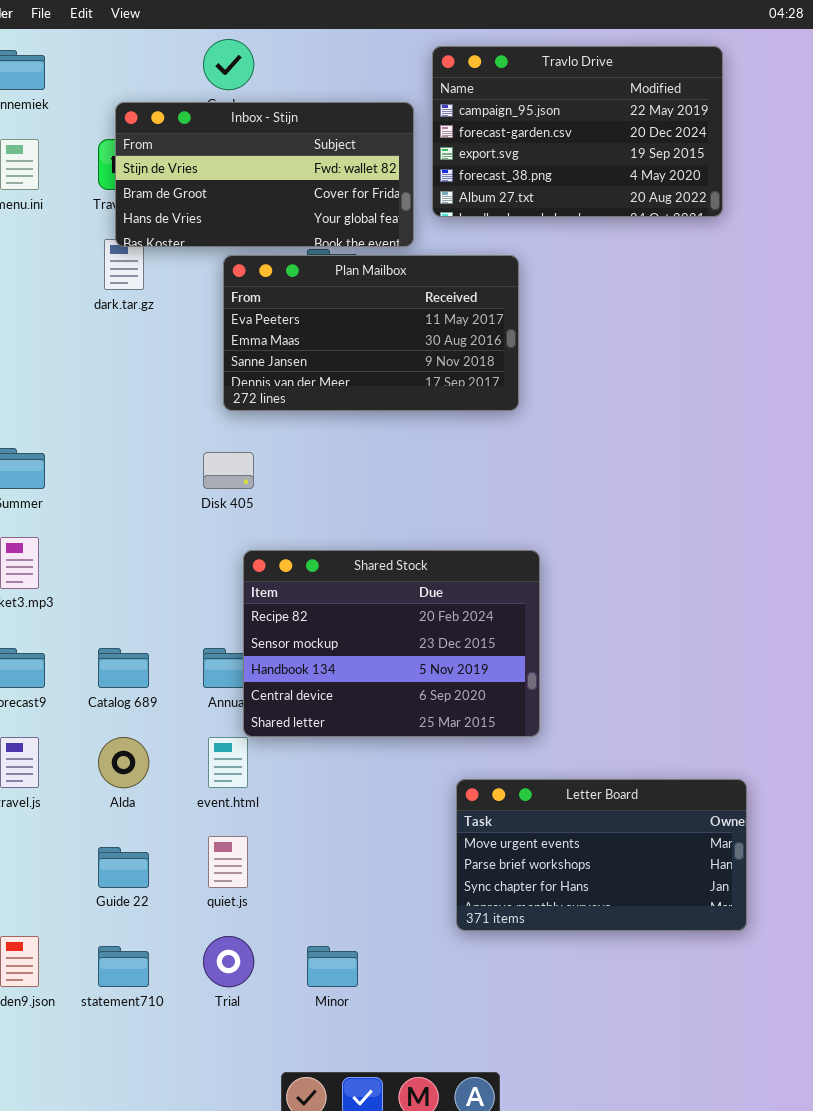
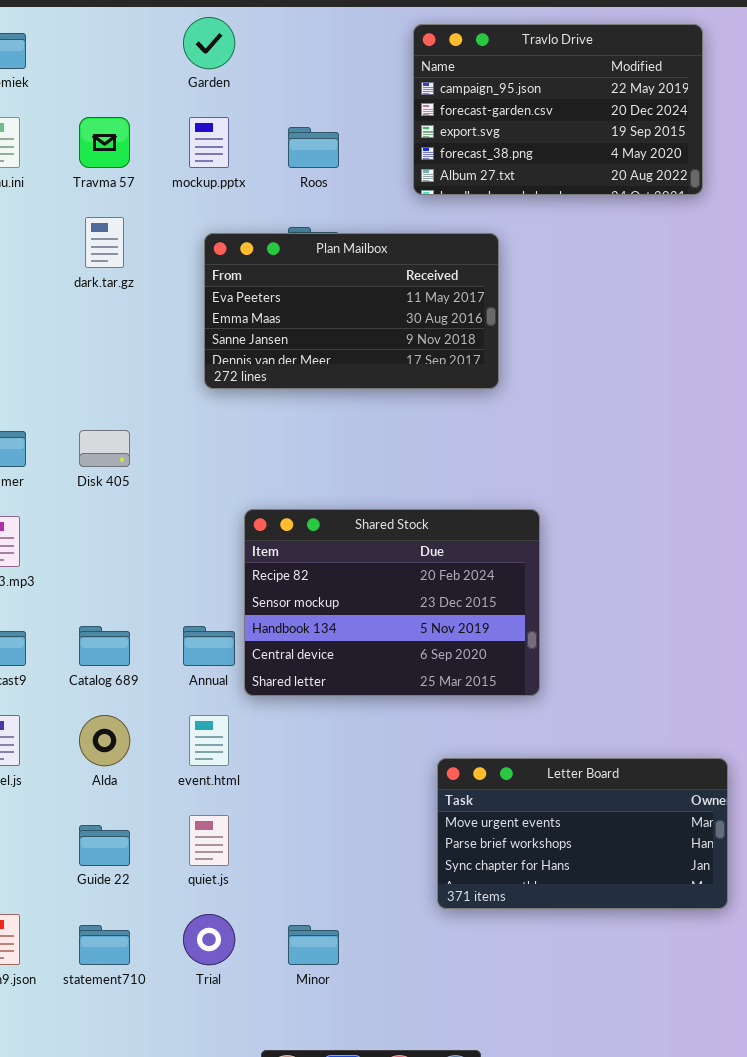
Inbox - Stijn: [115,102,414,247] -> none, closed
Disk 405: [203,452,254,489] -> [79,430,130,467], moved
Shared Stock: [243,550,540,737] -> [244,509,540,696], moved

